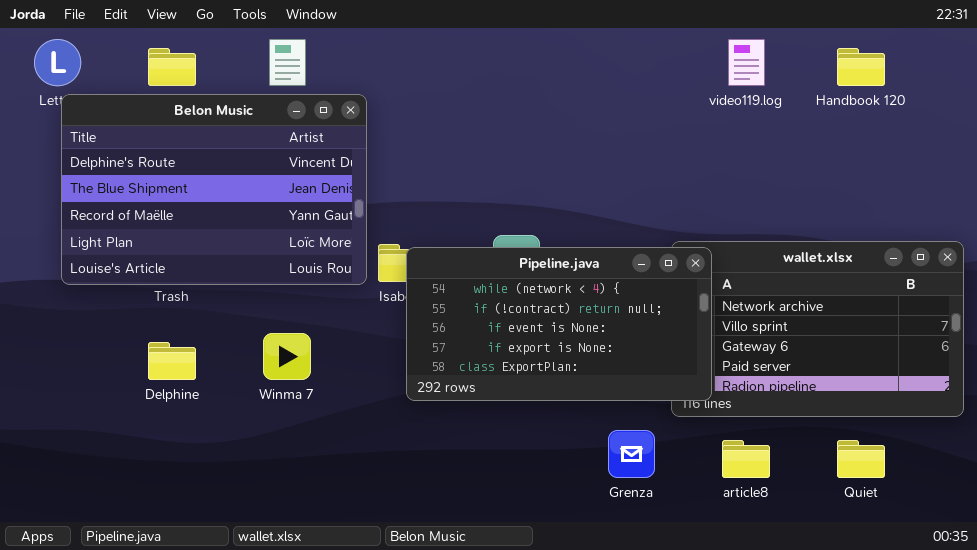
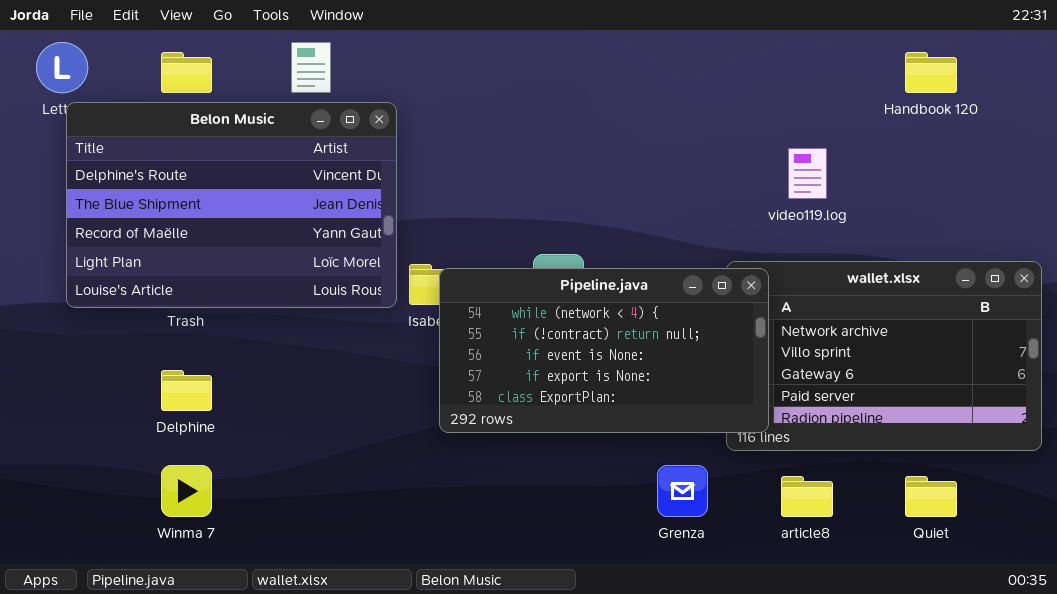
video119.log: [728,39,765,86] -> [788,148,827,199], moved
Winma 7: [263,333,311,380] -> [161,465,212,517], moved

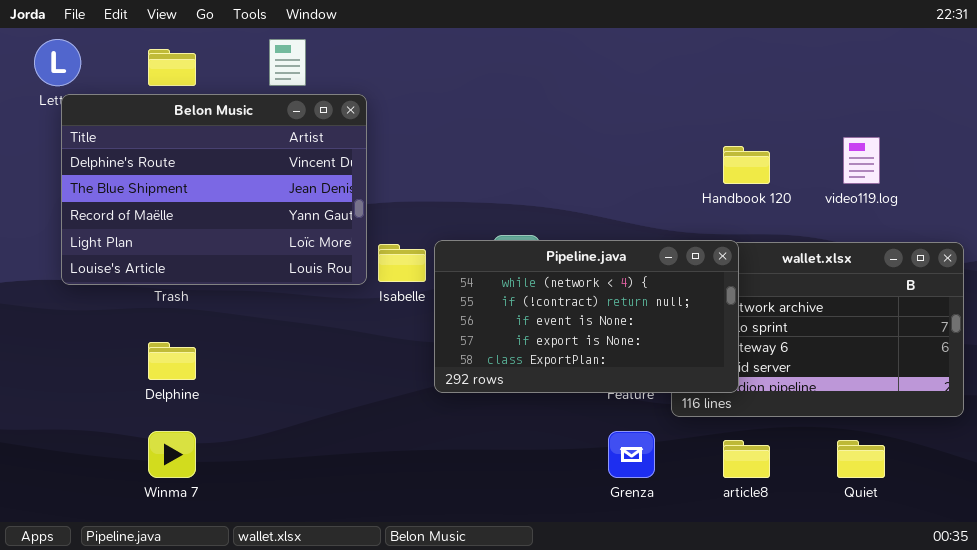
Handbook 120: [905,52,957,93] -> [723,146,770,184], moved
video119.log: [788,148,827,199] -> [843,137,880,184], moved
Pipeline.java: [439,268,769,433] -> [434,240,739,393], moved

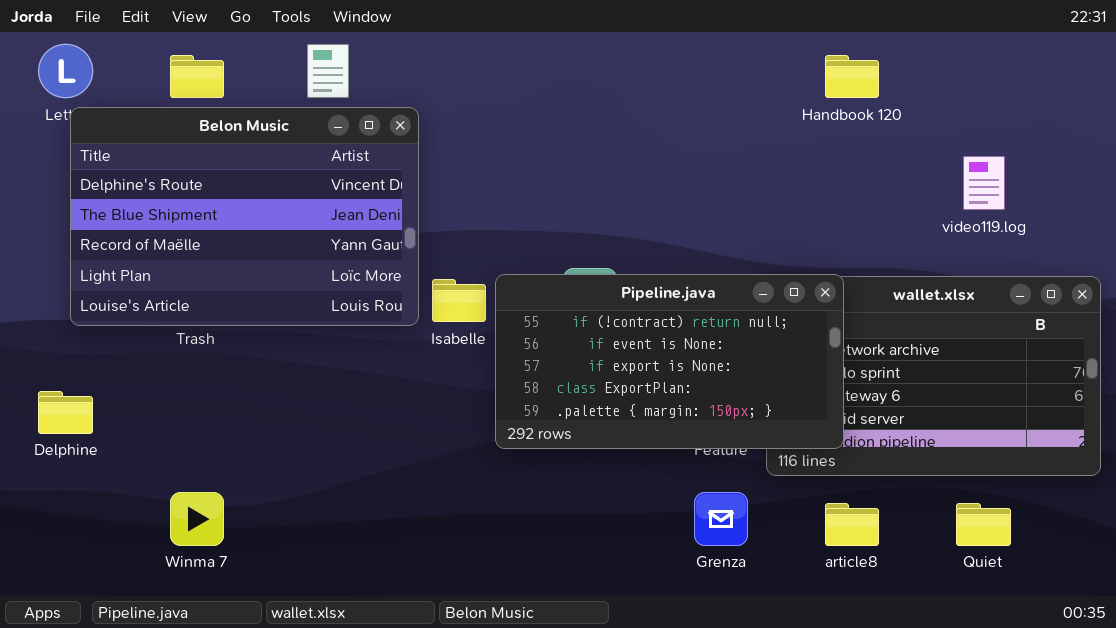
Handbook 120: [723,146,770,184] -> [825,55,879,98], moved
Pipeline.java: [434,240,739,393] -> [495,274,844,449], scrolled down 1 row
Delphine: [148,342,196,380] -> [38,391,93,434], moved

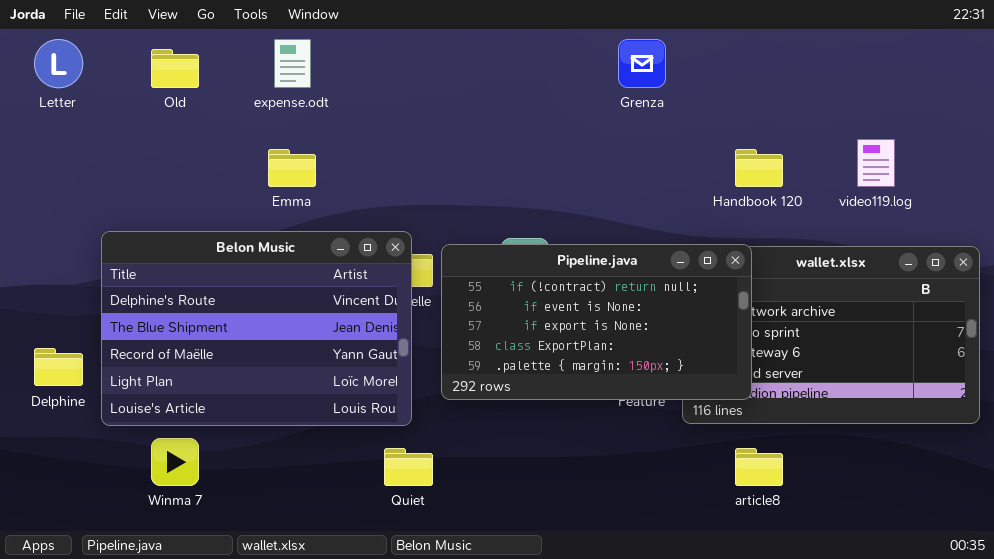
Handbook 120: [825,55,879,98] -> [735,149,783,187], moved
Belon Music: [70,107,419,326] -> [101,231,412,426], moved
Grenza: [694,492,748,546] -> [618,39,666,88], moved
Quiet: [956,503,1011,546] -> [384,448,433,486], moved

